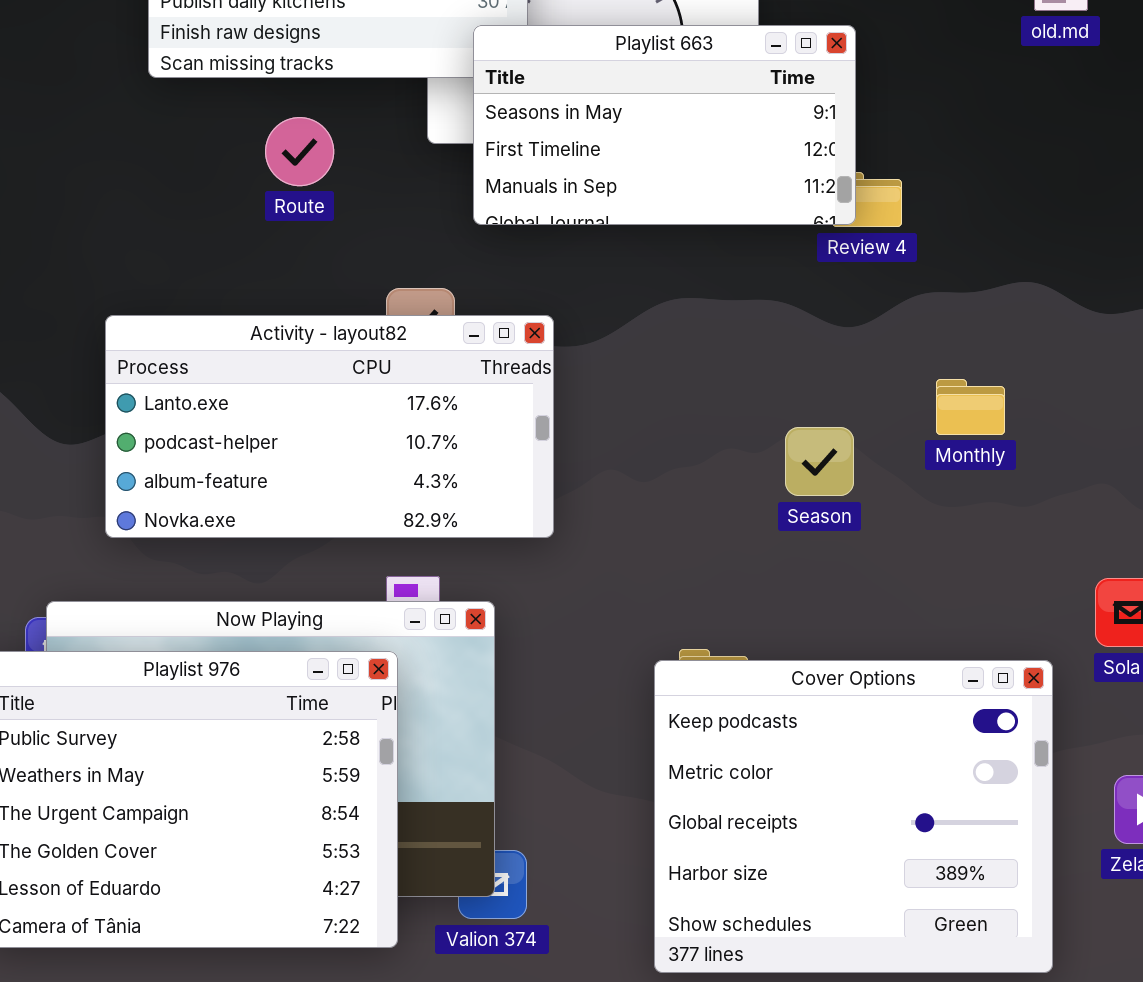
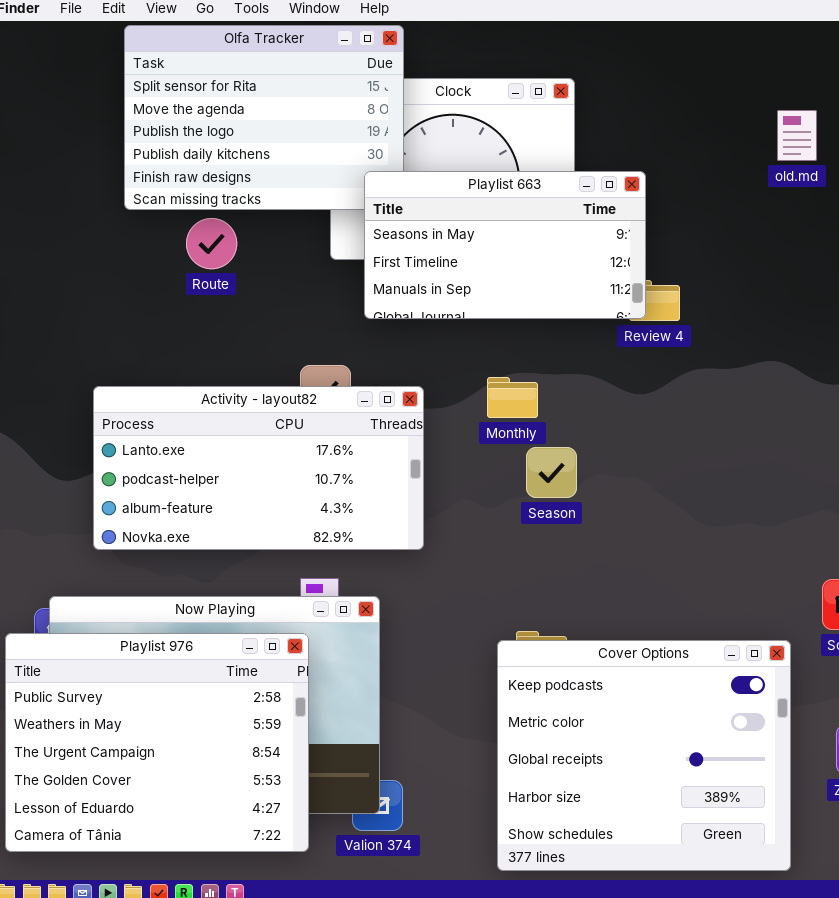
Route: [265,117,334,186] -> [186,218,237,269], moved
Monthly: [936,379,1005,435] -> [487,377,538,418], moved
Season: [785,427,854,496] -> [526,447,577,498], moved

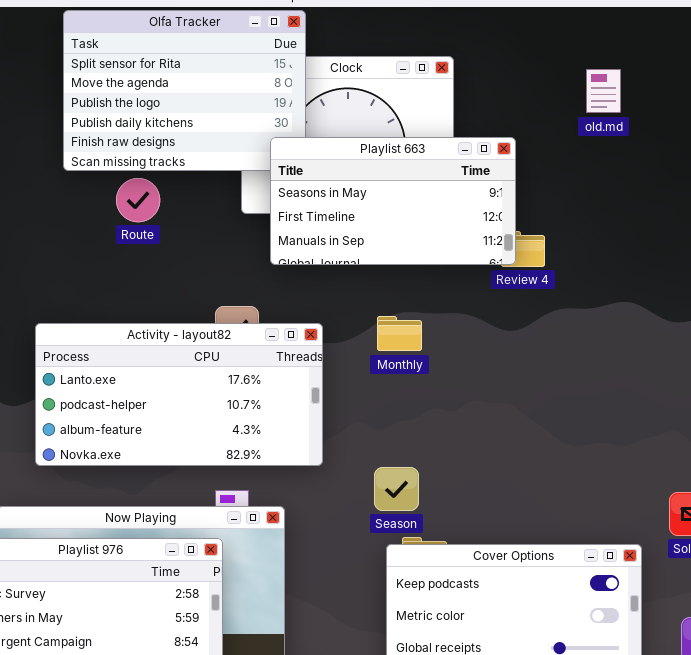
old.md: [777,110,817,161] -> [586,69,621,113], moved
Season: [526,447,577,498] -> [374,467,419,511], moved

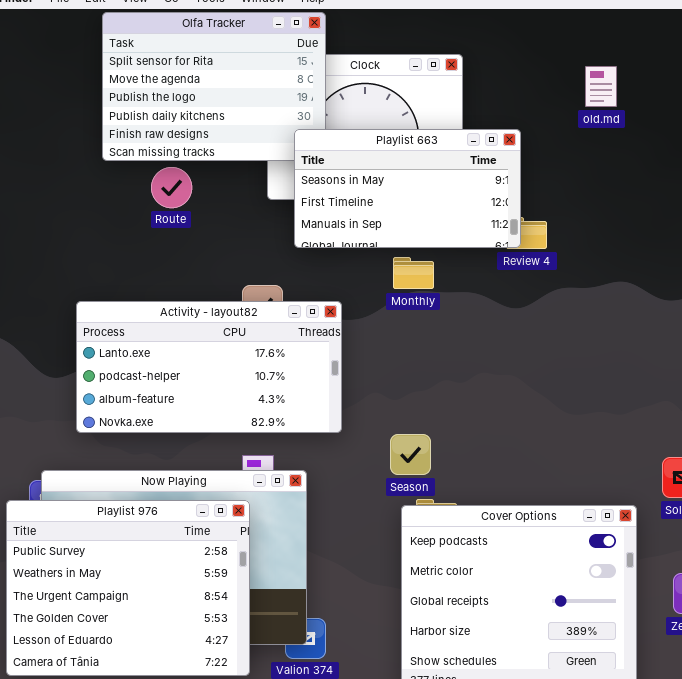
Monthly: [377,316,422,351] -> [393,257,434,289], moved

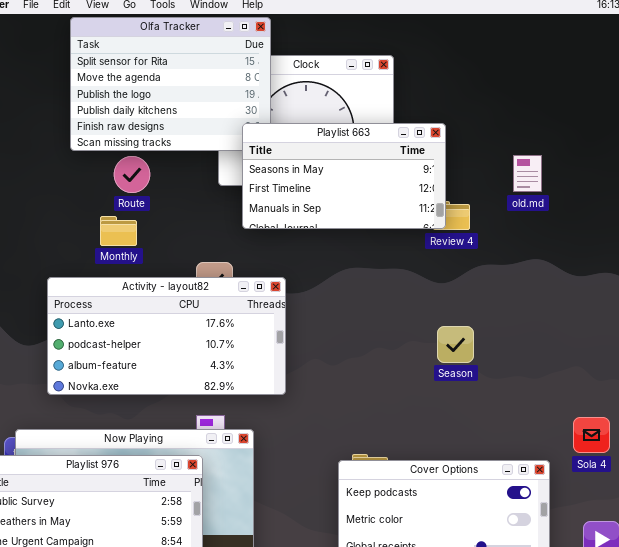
old.md: [585,66,617,107] -> [513,155,542,192], moved
Monthly: [393,257,434,289] -> [100,216,137,246], moved
Season: [390,434,431,475] -> [437,326,474,363], moved

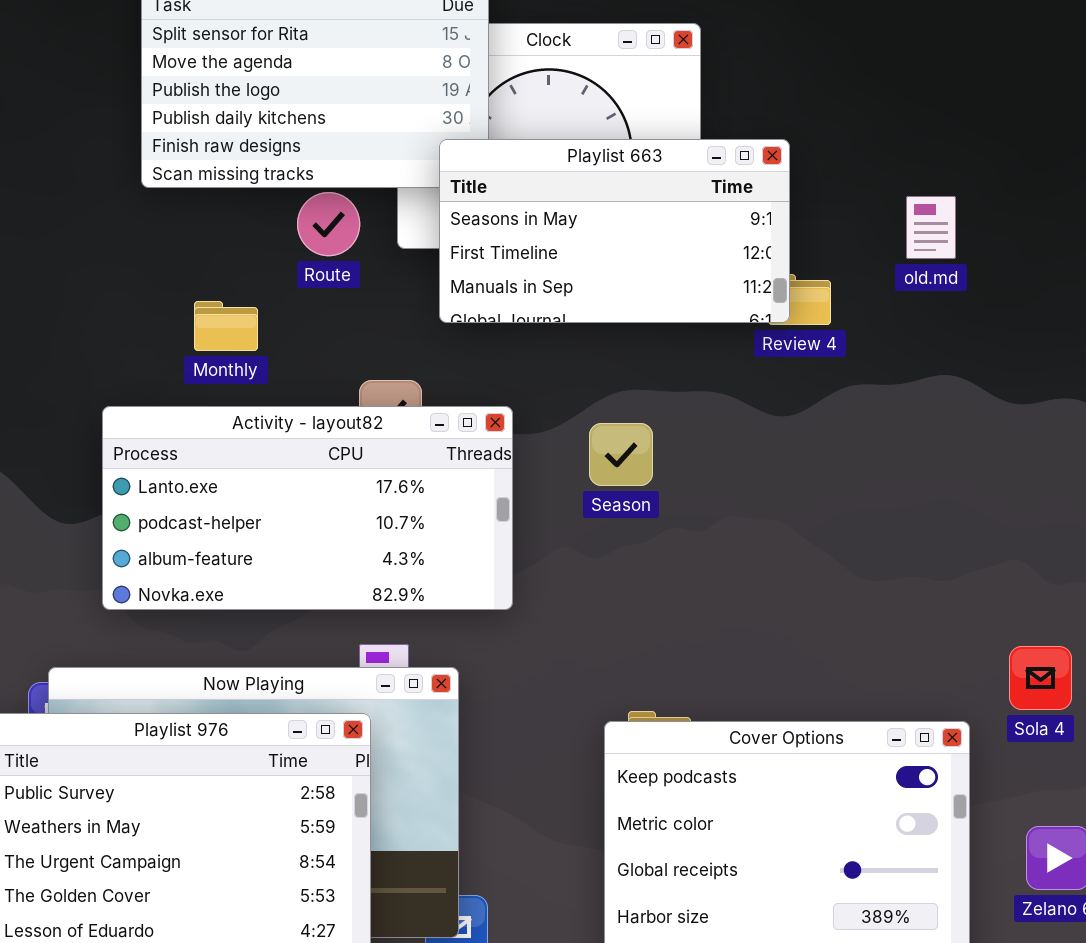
Route: [114,156,150,193] -> [297,192,360,256], moved
Season: [437,326,474,363] -> [589,423,653,486], moved

